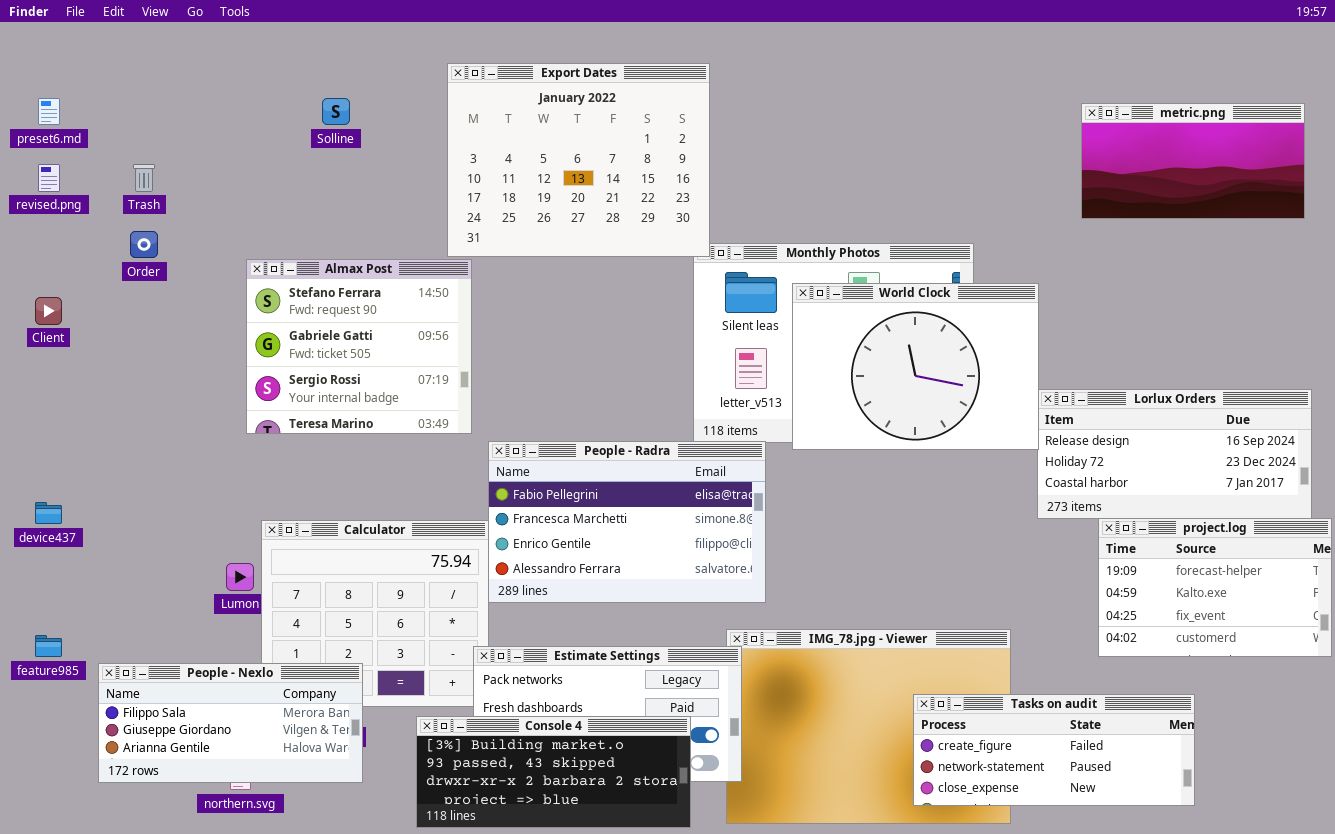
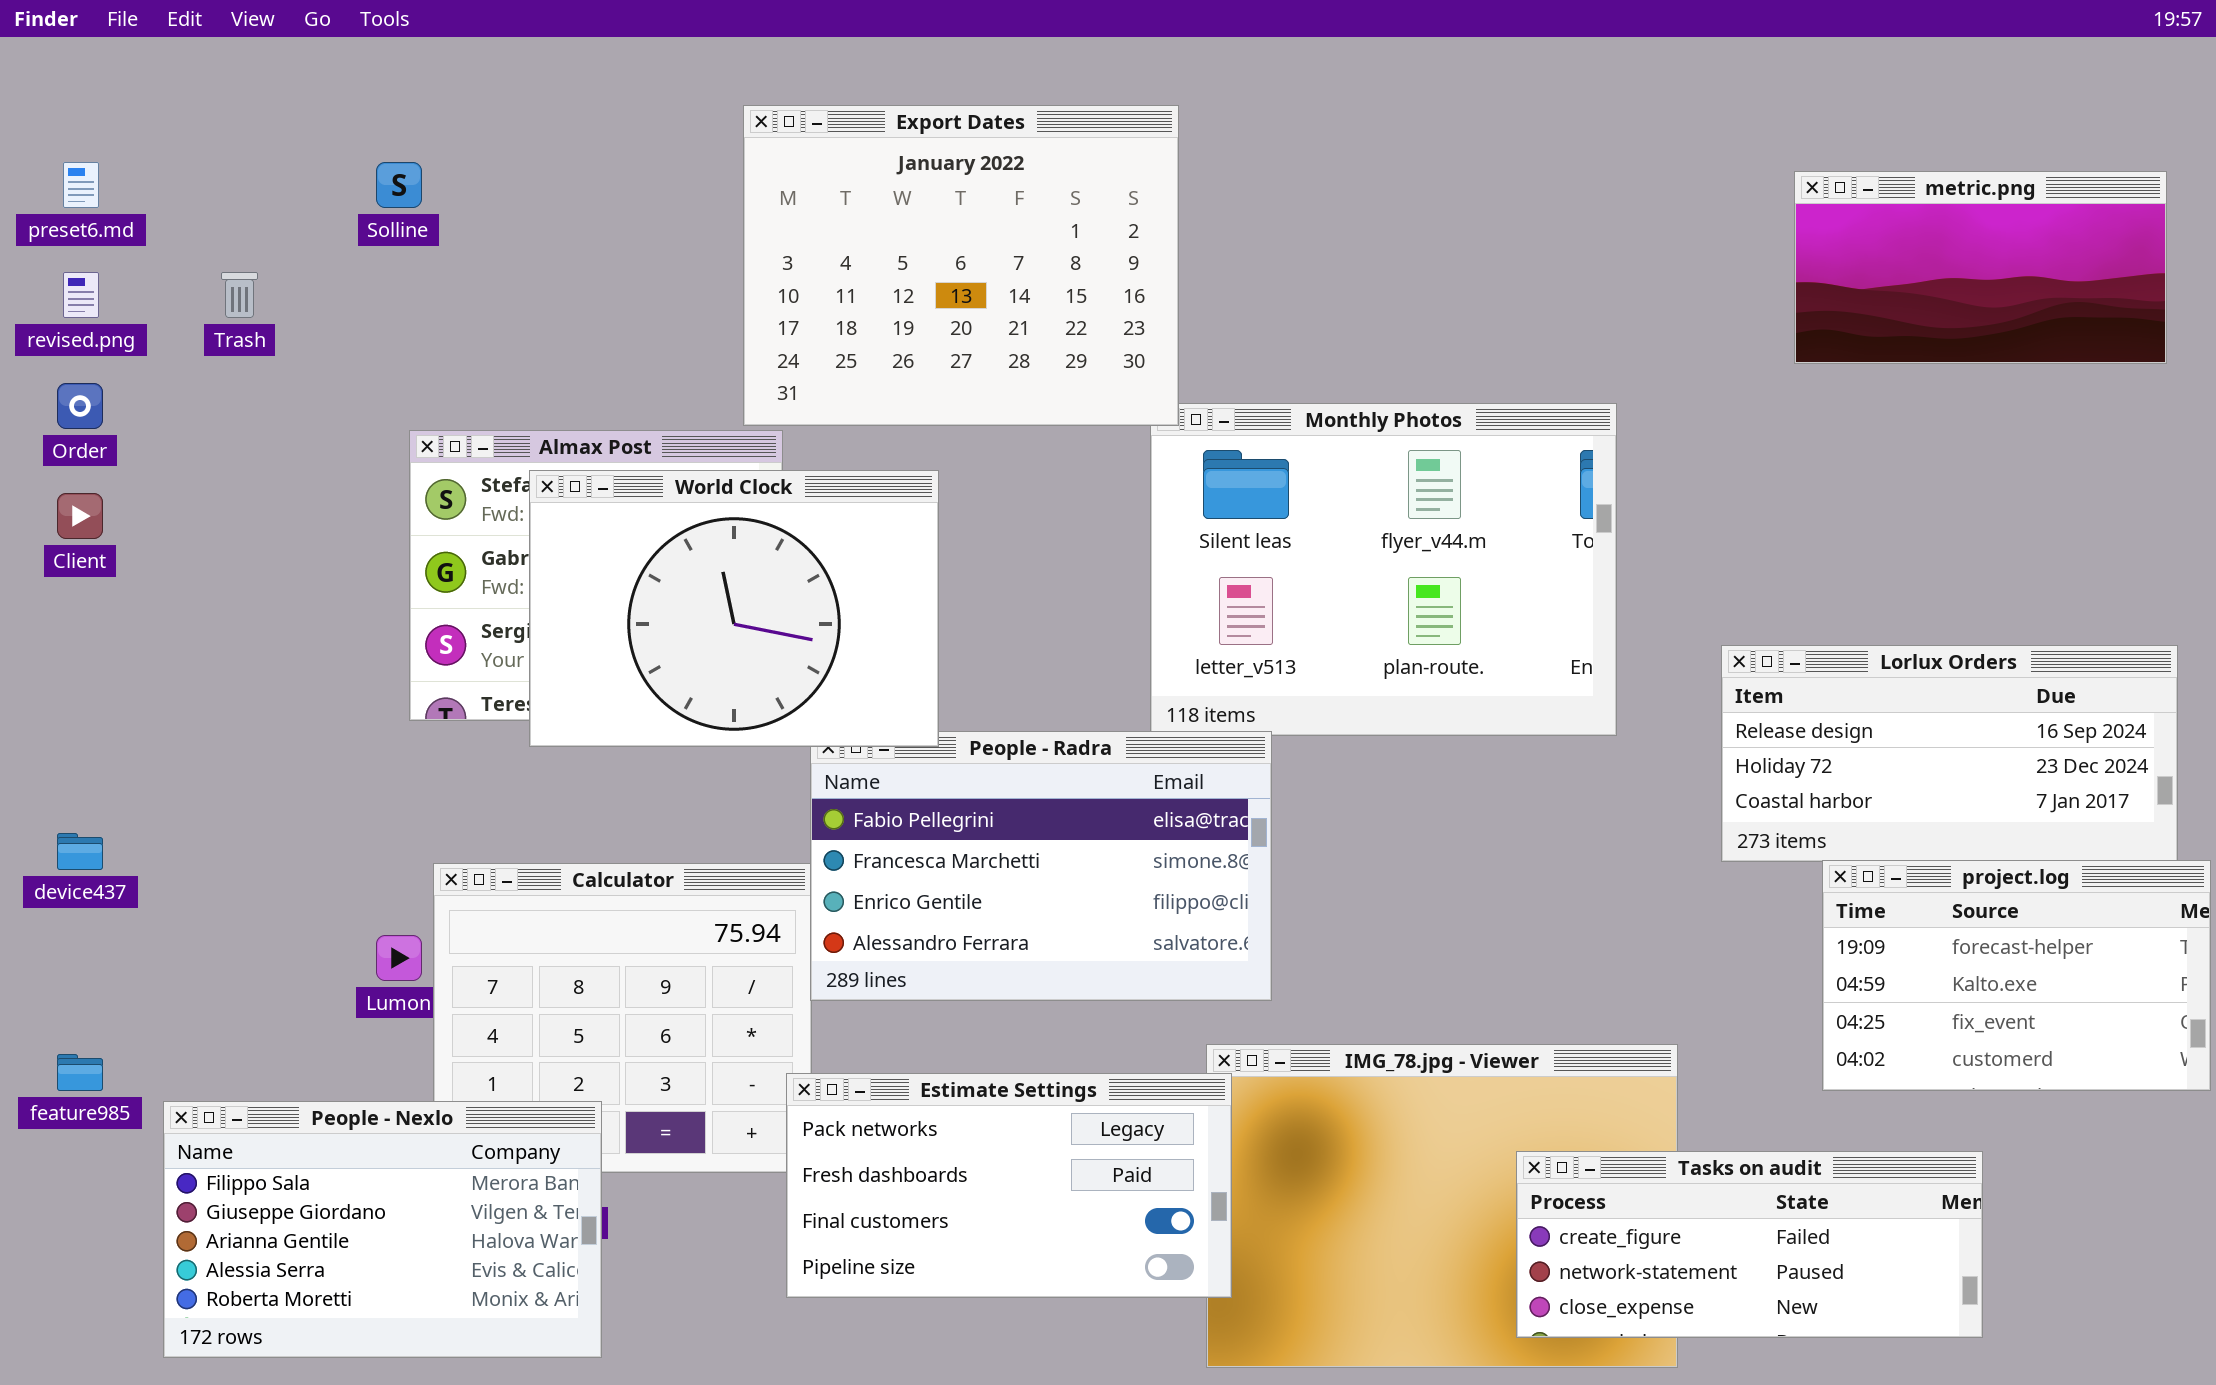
Solline: [322,98,350,125] -> [376,162,422,208], moved
Order: [130,231,158,258] -> [57,383,103,429], moved
World Clock: [792,283,1039,450] -> [529,470,939,747], moved
People - Nexlo: [98,663,363,783] -> [163,1101,602,1358], resized
Console 4: [416,716,691,828] -> none, closed

